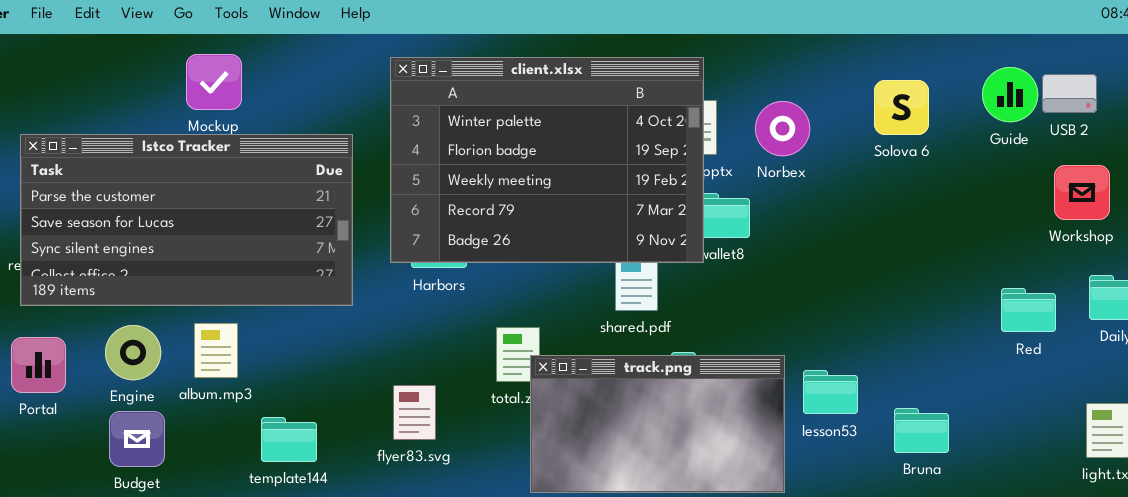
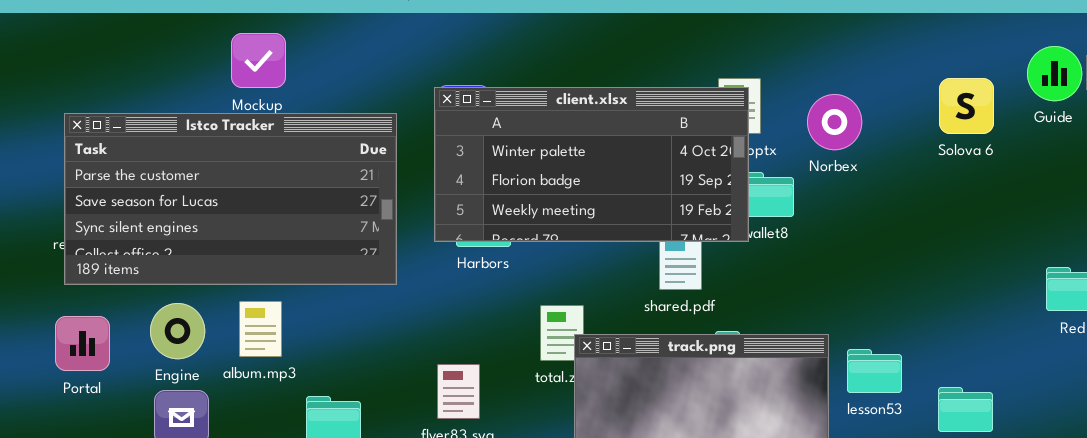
client.xlsx: [390,57,704,263] -> [434,87,749,242], resized
Solova 6: [874,80,929,135] -> [939,78,994,134], moved
Norbex: [755,101,810,156] -> [807,94,862,150], moved

